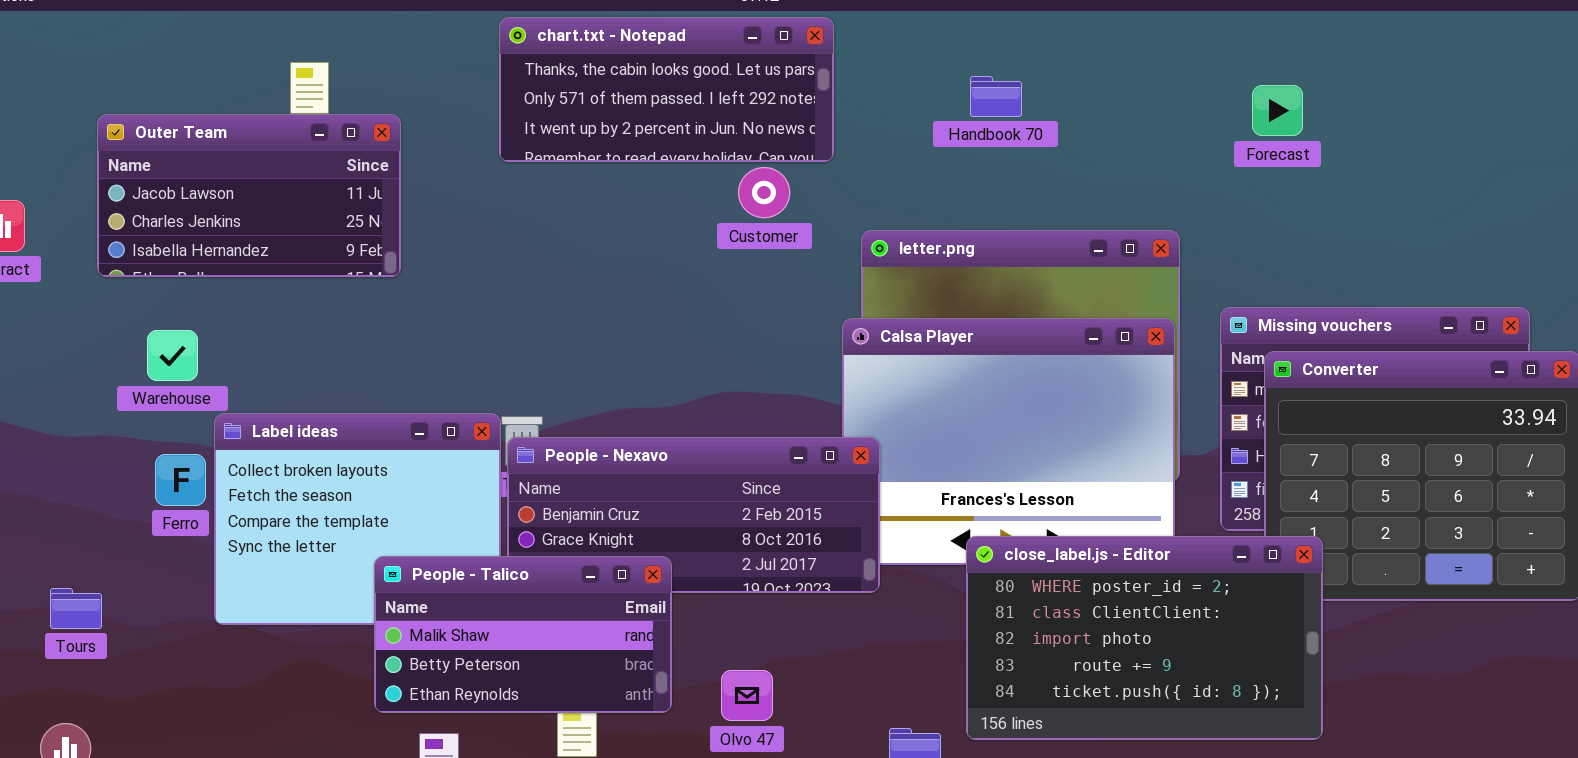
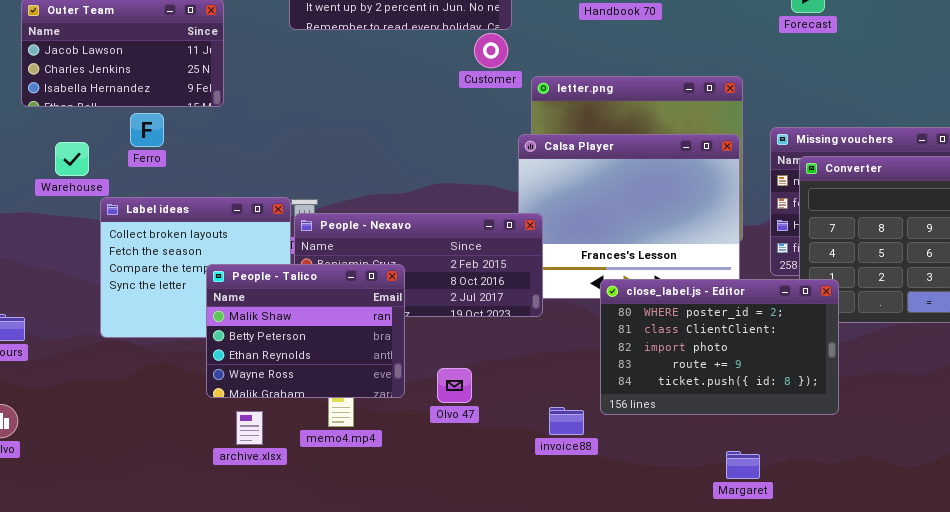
Customer: [738,167,790,218] -> [474,33,508,68], moved
Ferro: [155,454,206,506] -> [130,113,164,147], moved
People - Talico: [374,556,672,713] -> [206,264,405,398], resized

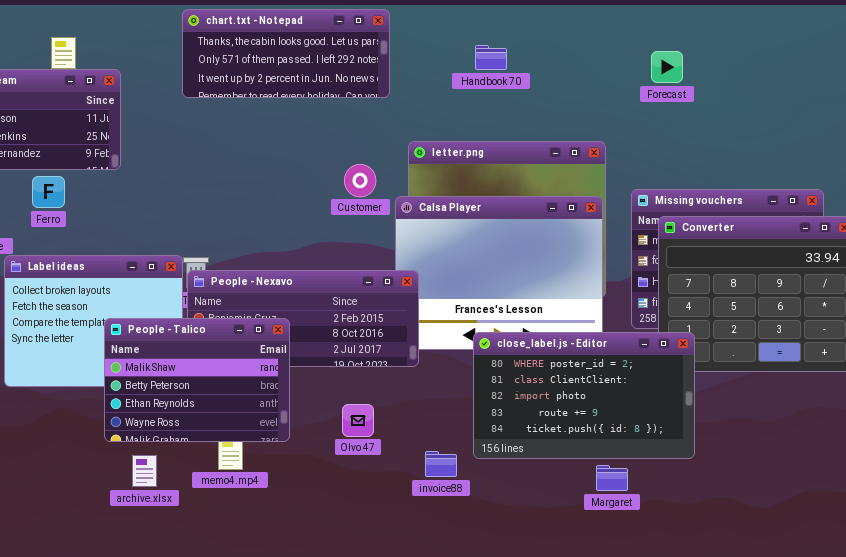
Customer: [474,33,508,68] -> [344,164,376,197], moved
Olvo 47: [437,368,472,403] -> [342,404,374,437], moved
Margaret: [726,451,760,479] -> [596,465,628,491], moved

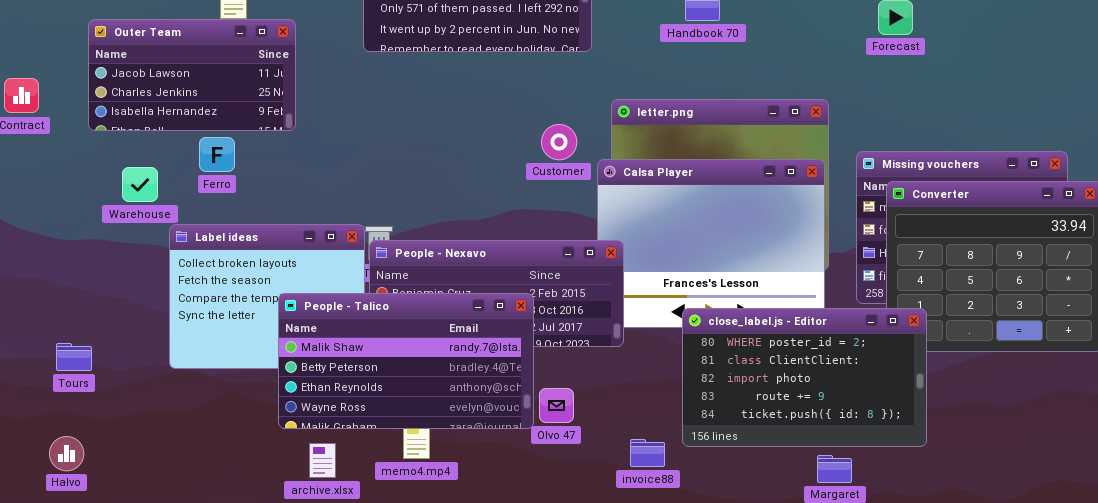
People - Talico: [104,318,290,442] -> [278,293,534,429], resized

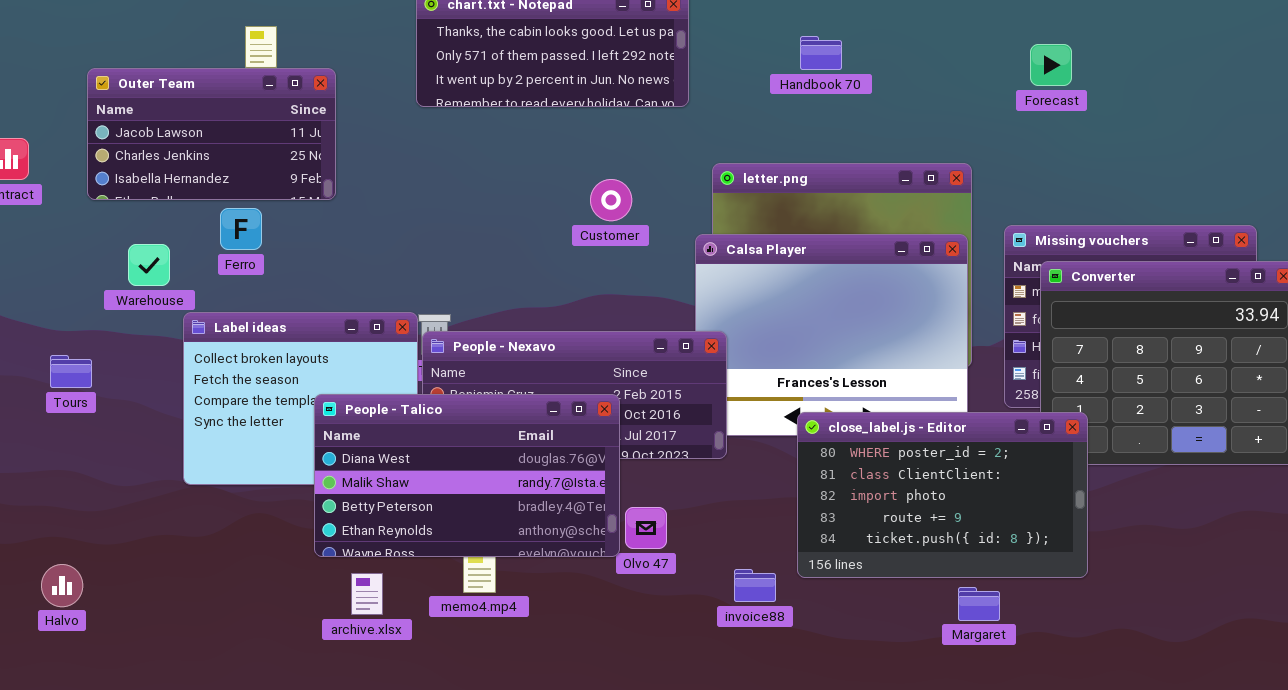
Customer: [541,124,577,160] -> [590,179,632,221], moved
People - Talico: [278,293,534,429] -> [314,394,620,557], scrolled up 1 row
Tours: [56,343,92,371] -> [50,355,92,388], moved

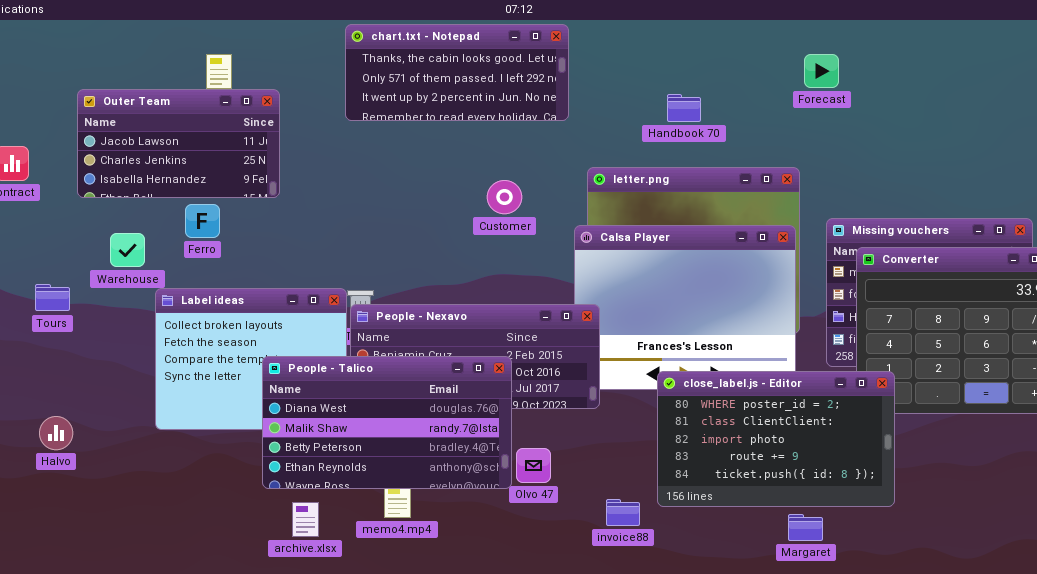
Handbook 70: [800,36,842,70] -> [667,94,701,122], moved
Forecast: [1030,44,1072,86] -> [804,54,839,88], moved
Tours: [50,355,92,388] -> [35,284,70,311], moved
Halvo: [41,564,83,607] -> [39,416,73,450], moved

